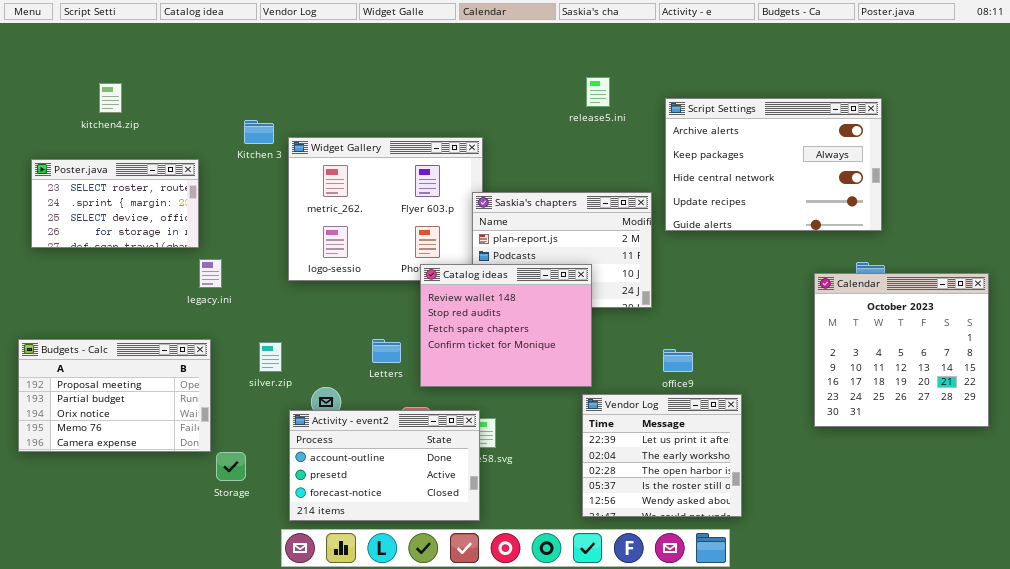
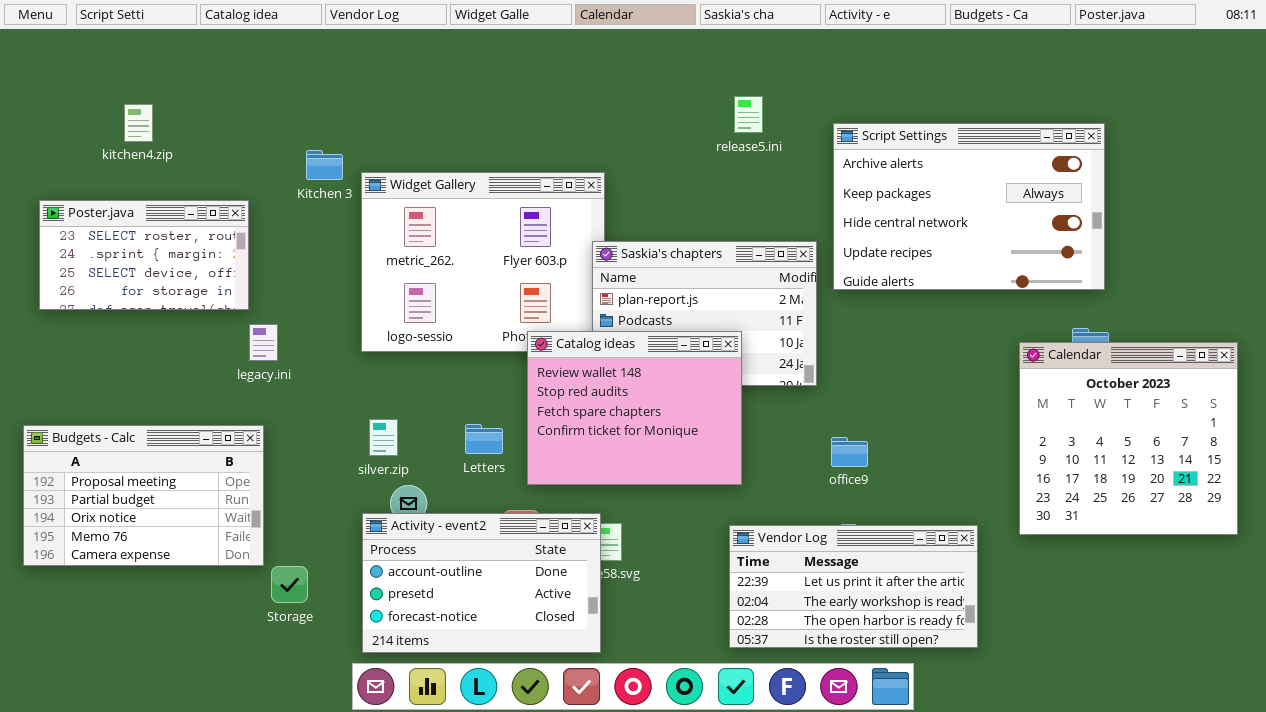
silver.zip: [259,342,282,372] -> [369,419,398,456], moved
Vendor Log: [582,394,742,517] -> [729,525,978,648], resized

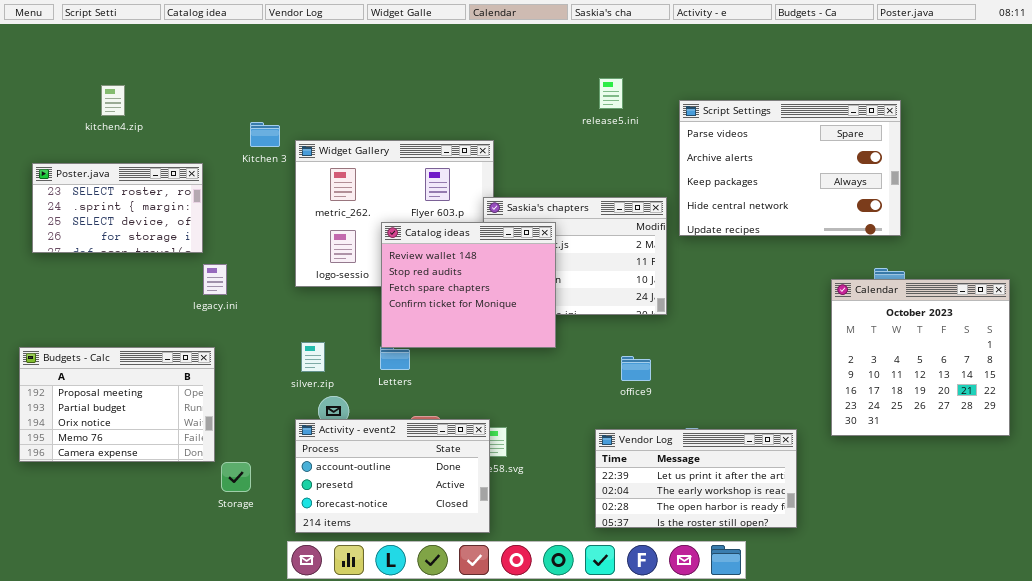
Script Settings: [833,123,1105,290] -> [679,100,901,236], scrolled up 1 row
Catalog ideas: [527,331,742,485] -> [381,222,556,348], moved
office9: [831,437,868,467] -> [621,356,651,381], moved

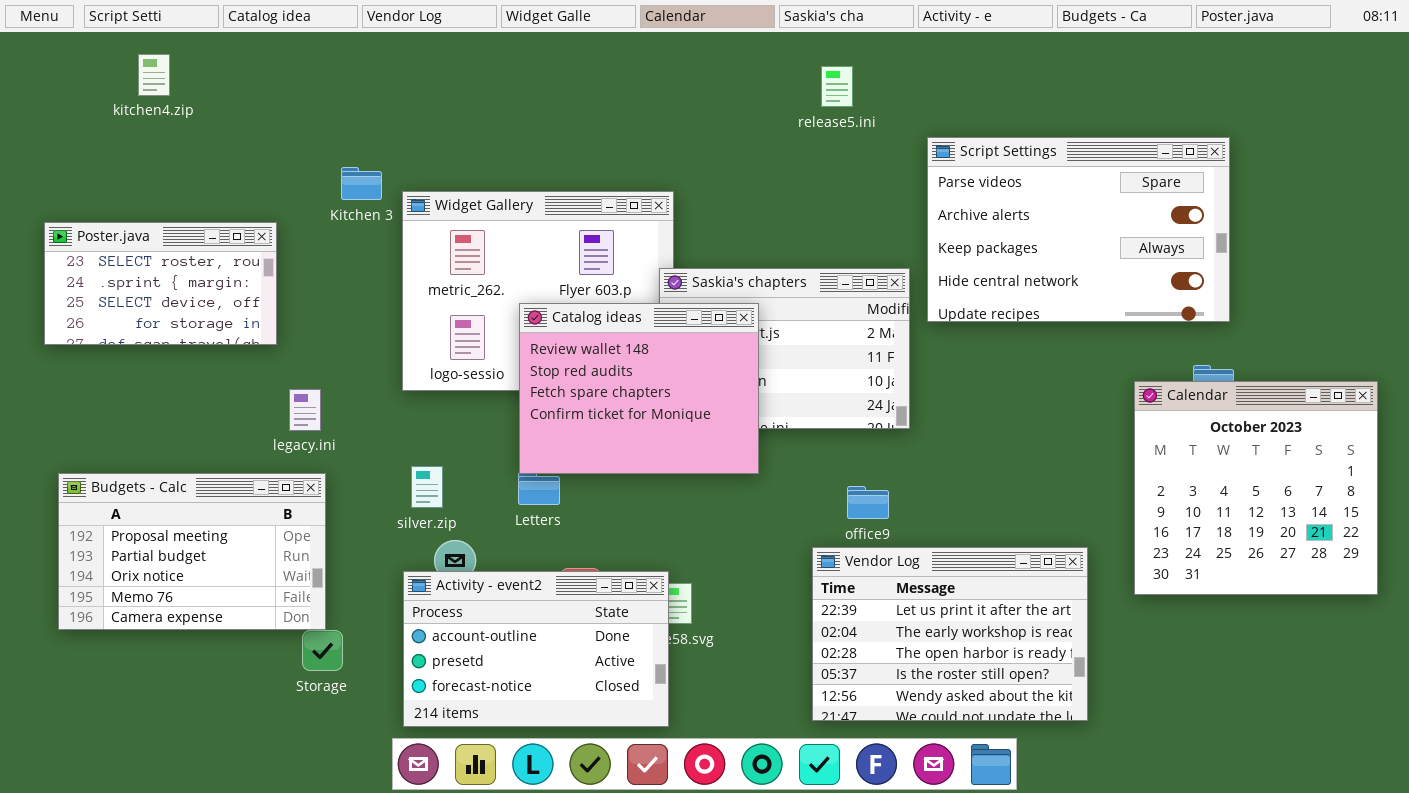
release5.ini: [599,78,623,109] -> [821,66,853,107], moved
kitchen4.zip: [101,85,125,116] -> [138,54,170,96], moved
legacy.ini: [203,264,227,295] -> [289,389,321,431], moved
Budgets - Calc: [19,347,215,462] -> [58,473,326,630], moved
Vendor Log: [595,429,797,528] -> [812,547,1088,721], resized

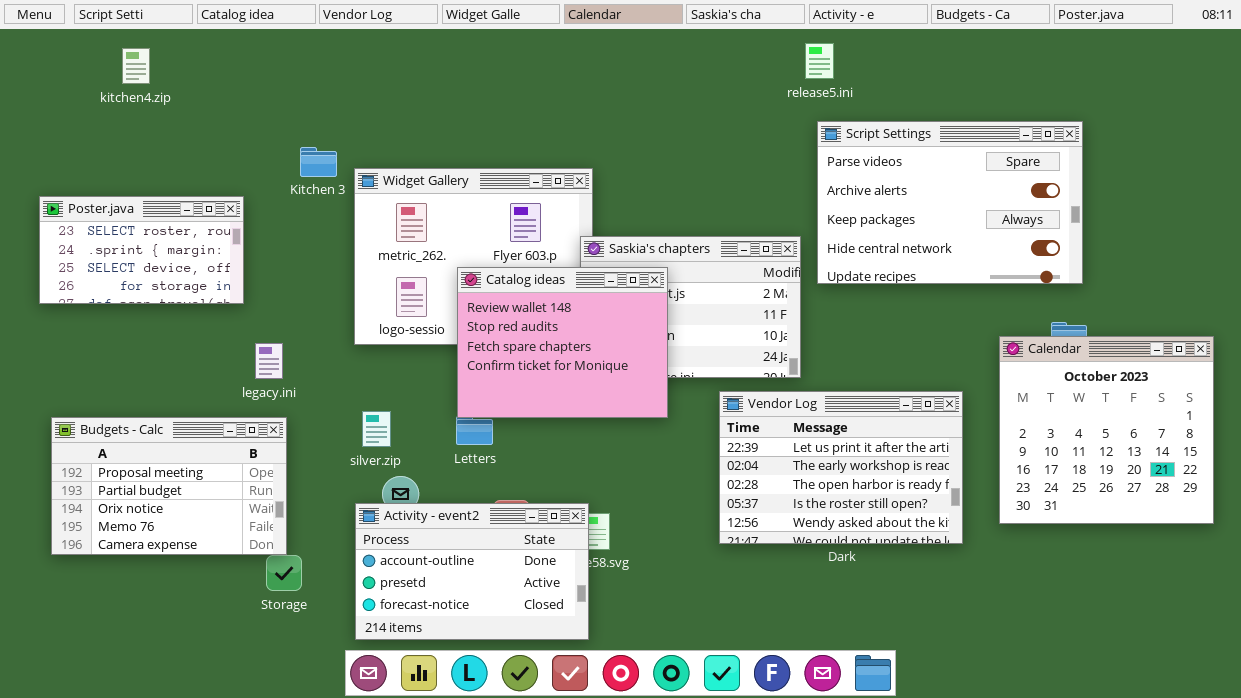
release5.ini: [821,66,853,107] -> [805,43,834,79], moved
Vendor Log: [812,547,1088,721] -> [719,391,963,544], moved

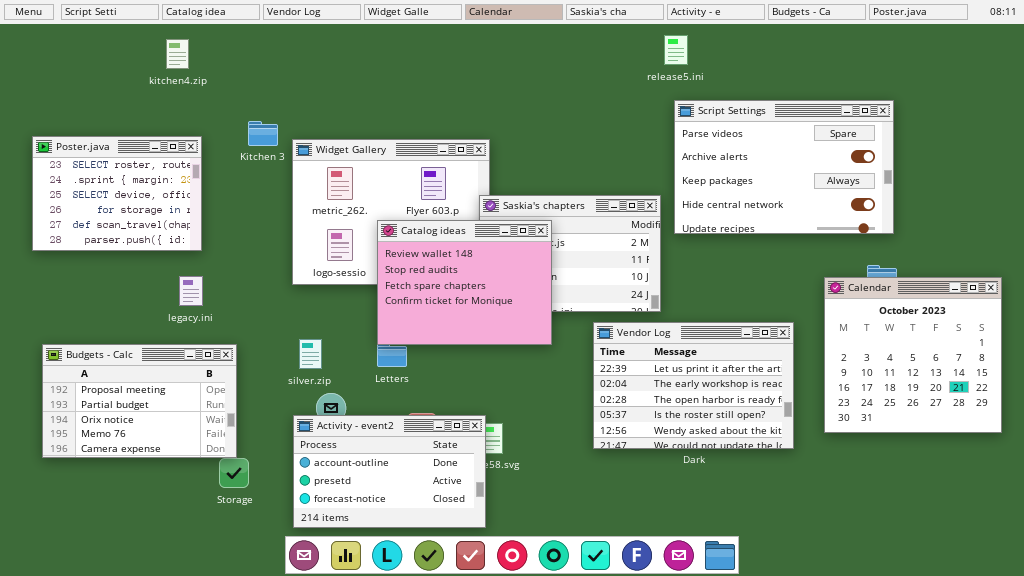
kitchen4.zip: [122,48,150,84] -> [166,39,189,69], moved
Poster.java: [39,196,244,304] -> [32,136,202,251], resized
legacy.ini: [255,343,283,379] -> [179,276,203,306], moved

